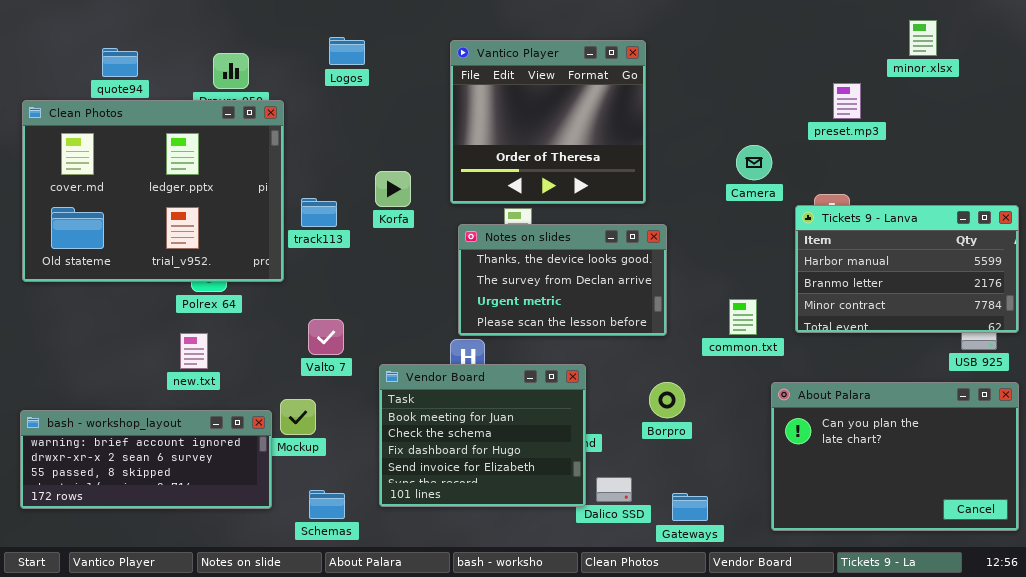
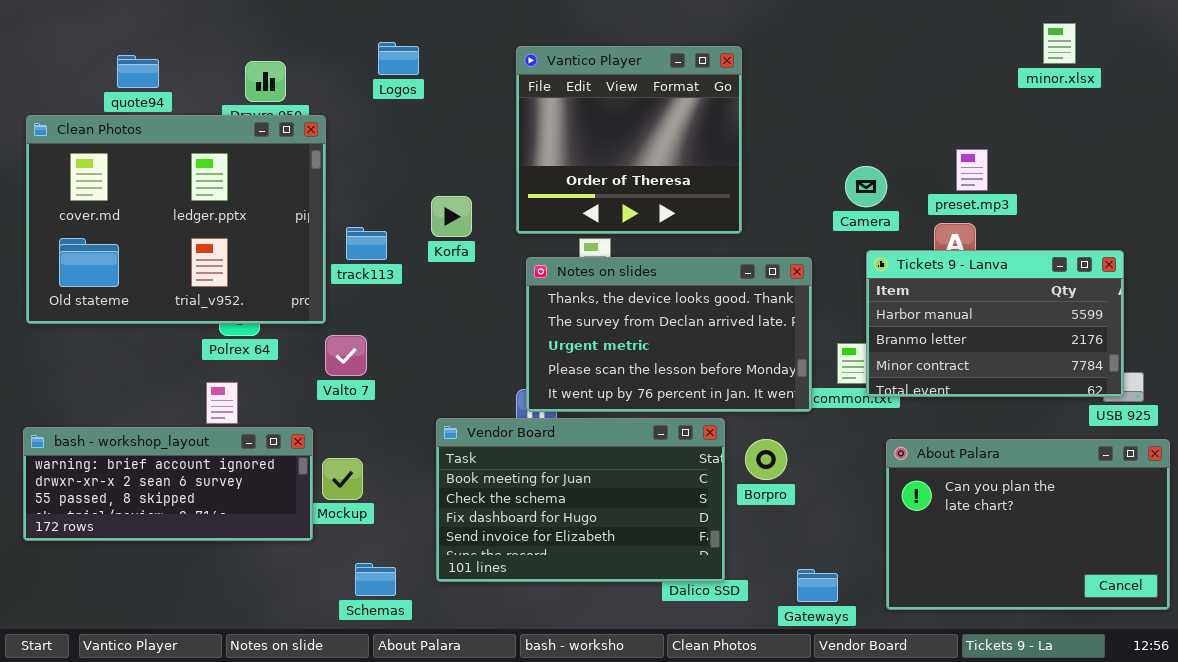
preset.mp3: [833,83,861,119] -> [956,149,988,191], moved
Tickets 9 - Lanva: [795,205,1019,333] -> [866,250,1124,397], moved
Notes on slides: [458,224,667,336] -> [526,257,812,412], resized
Valto 7: [308,319,344,355] -> [325,335,367,376], moved
Vendor Board: [379,364,586,507] -> [436,418,725,582], resized
bash - workshop_layout: [20,410,272,509] -> [23,427,313,541], moved
Gateways: [672,493,708,521] -> [797,569,838,602], moved

